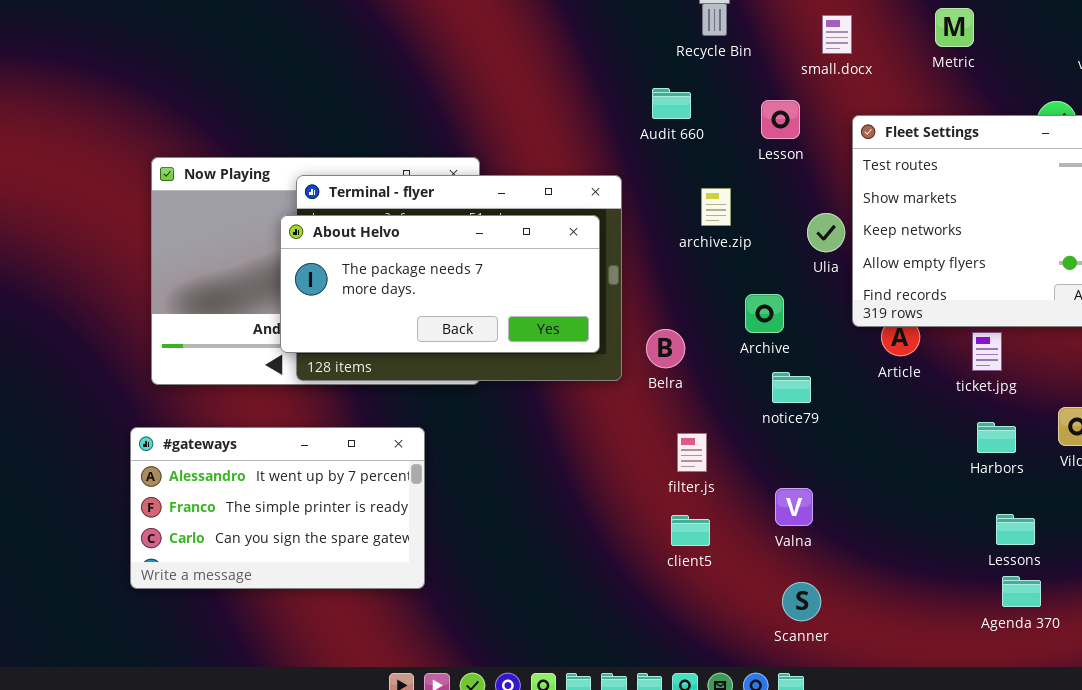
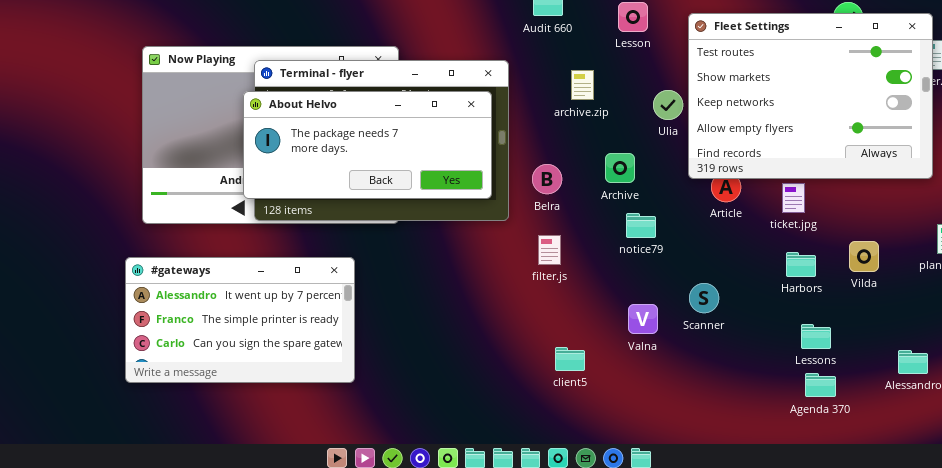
Belra: [646,329,685,368] -> [532,164,562,194], moved
filter.js: [677,433,707,472] -> [538,235,561,265], moved
client5: [671,515,710,546] -> [555,347,585,371], moved
Scanner: [782,582,821,621] -> [689,283,719,313], moved

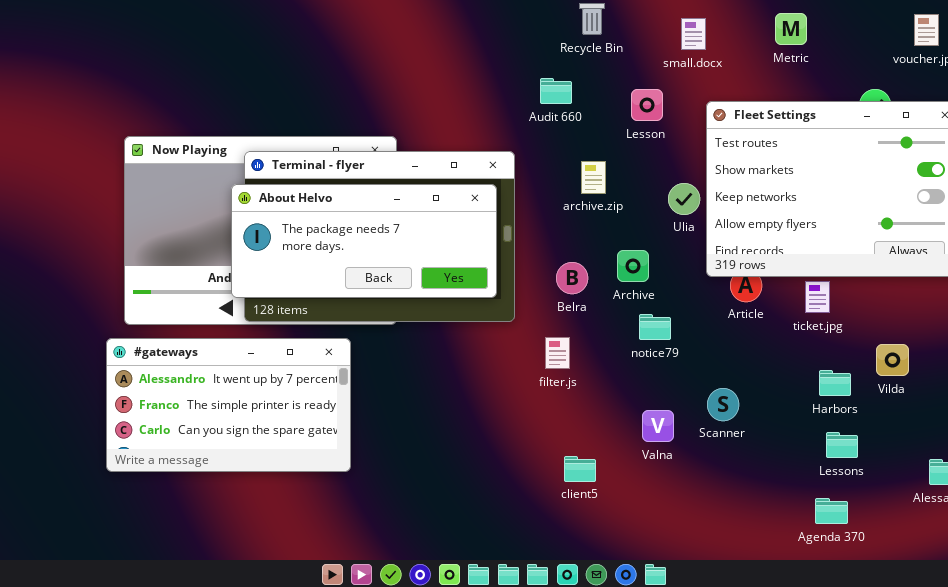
Belra: [532,164,562,194] -> [556,262,588,294], moved
Harbors: [786,252,816,277] -> [819,370,851,396], moved
#gateways: [125,257,355,383] -> [106,338,351,472], moved
Agenda 370: [805,373,836,397] -> [815,498,848,524], moved

